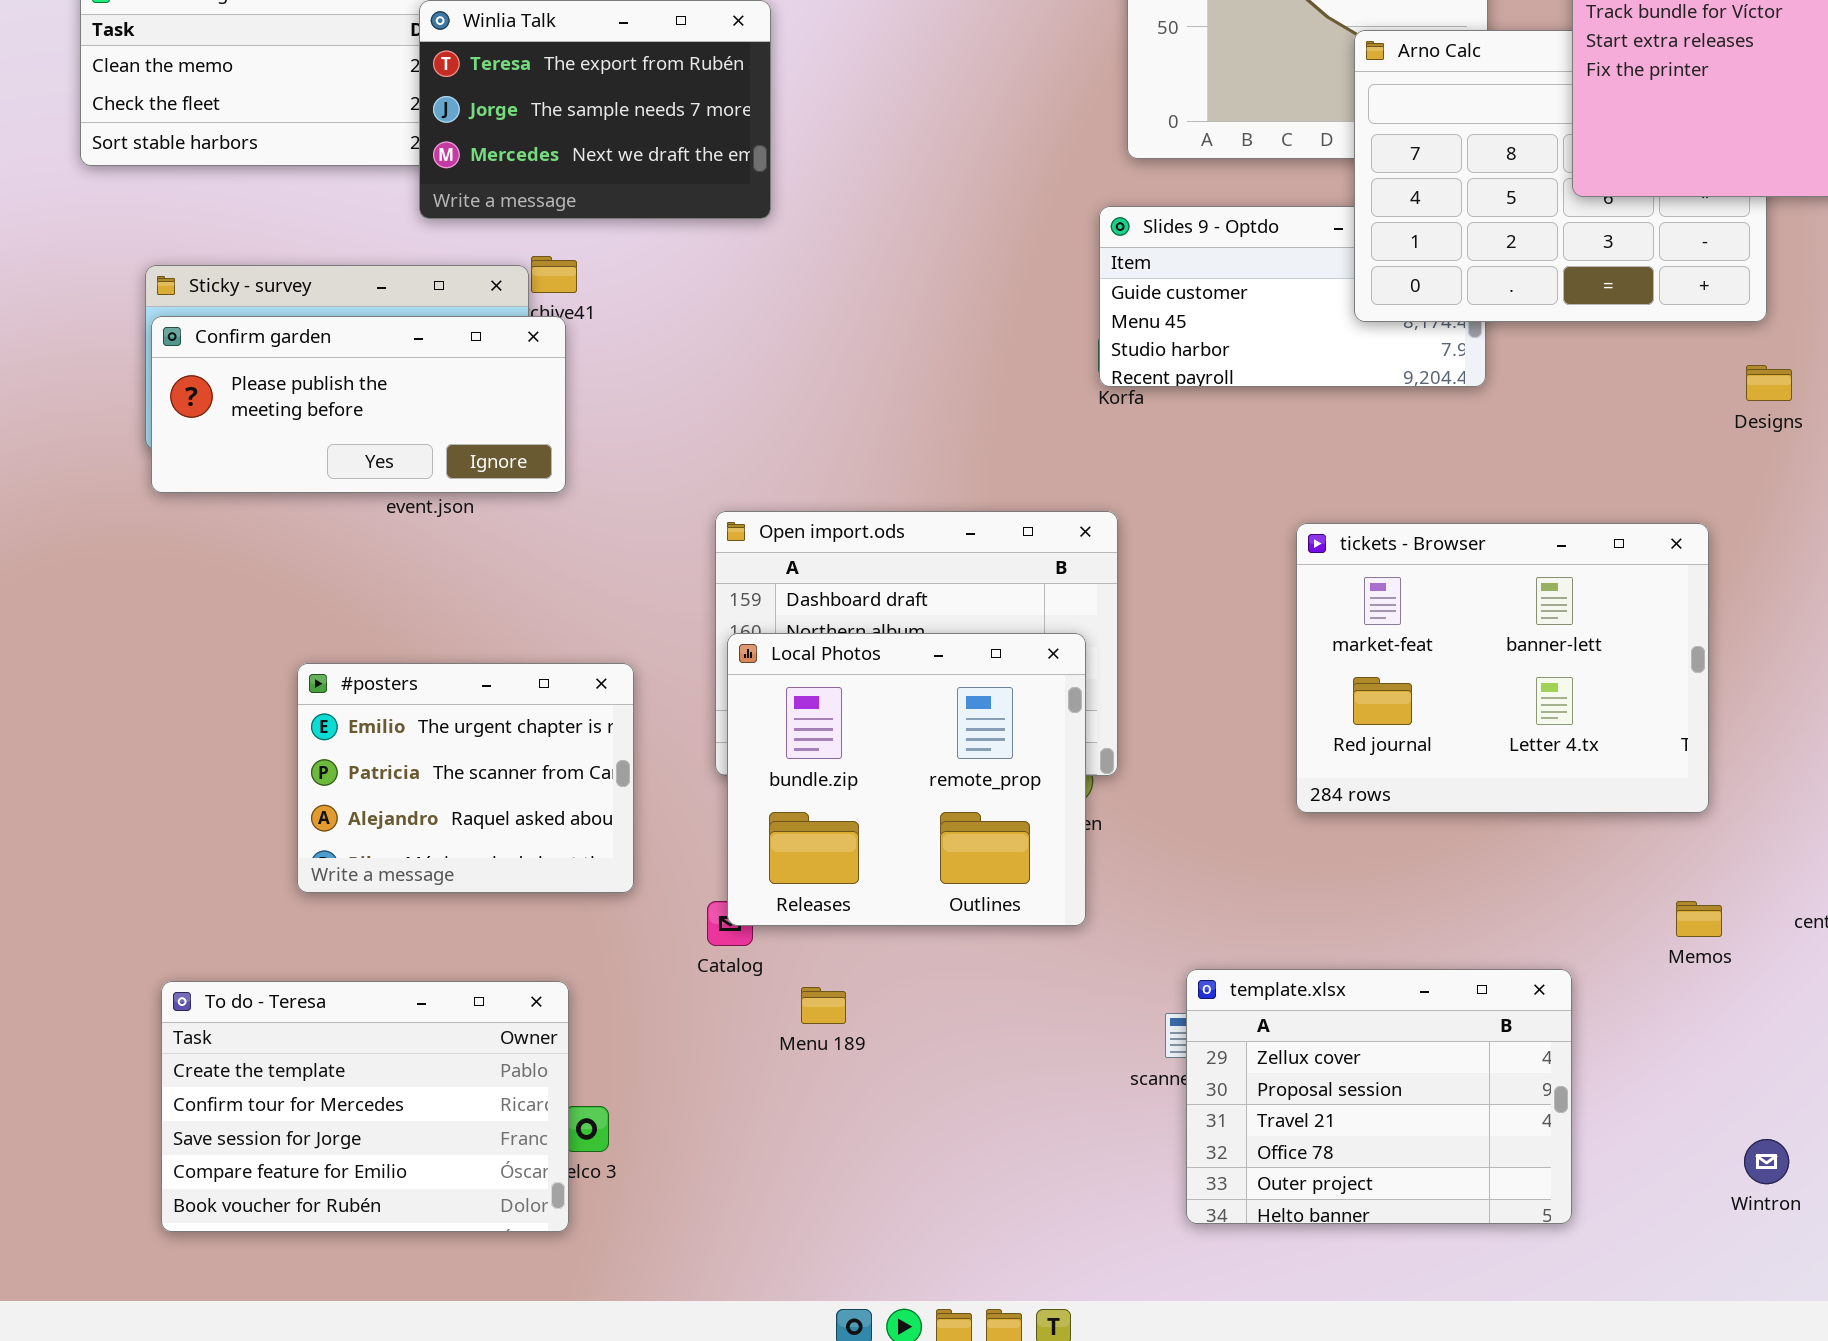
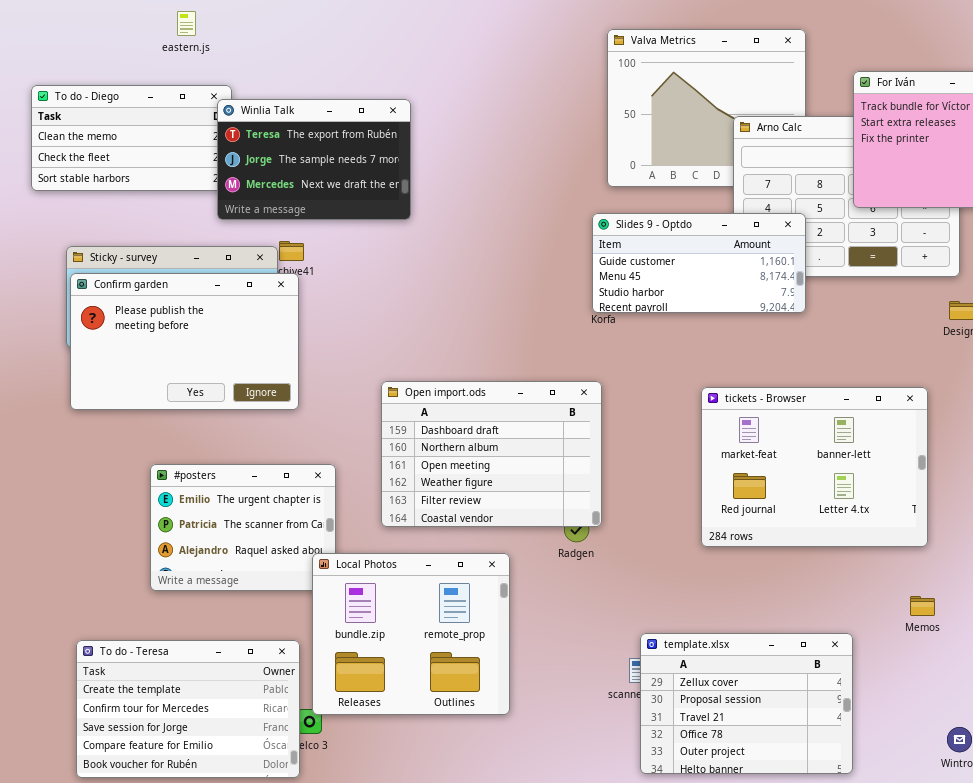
Slides 9 - Optdo: [1099,206,1486,387] -> [592,213,806,313], raised
Confirm garden: [151,316,566,493] -> [70,273,299,410], resized
Local Photos: [727,633,1086,926] -> [312,553,510,715], moved

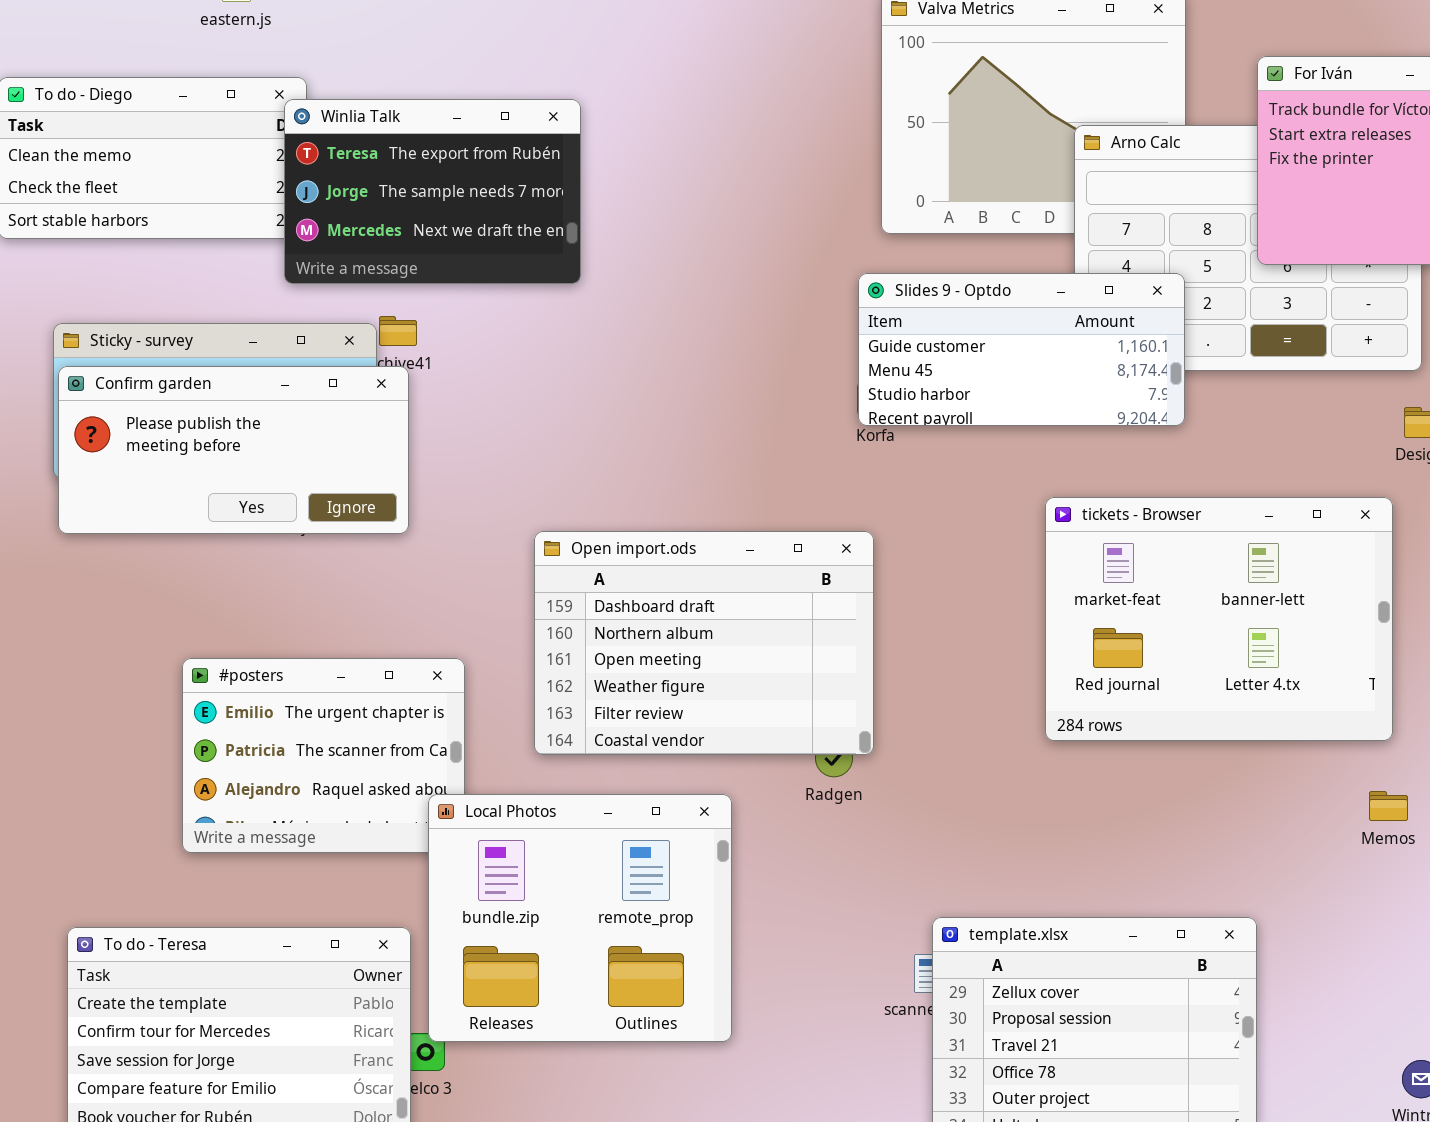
Confirm garden: [70,273,299,410] -> [58,366,409,534], resized
tickets - Browser: [701,387,928,547] -> [1045,497,1393,741], moved
Memos: [910,596,935,616] -> [1369,791,1408,821], moved

